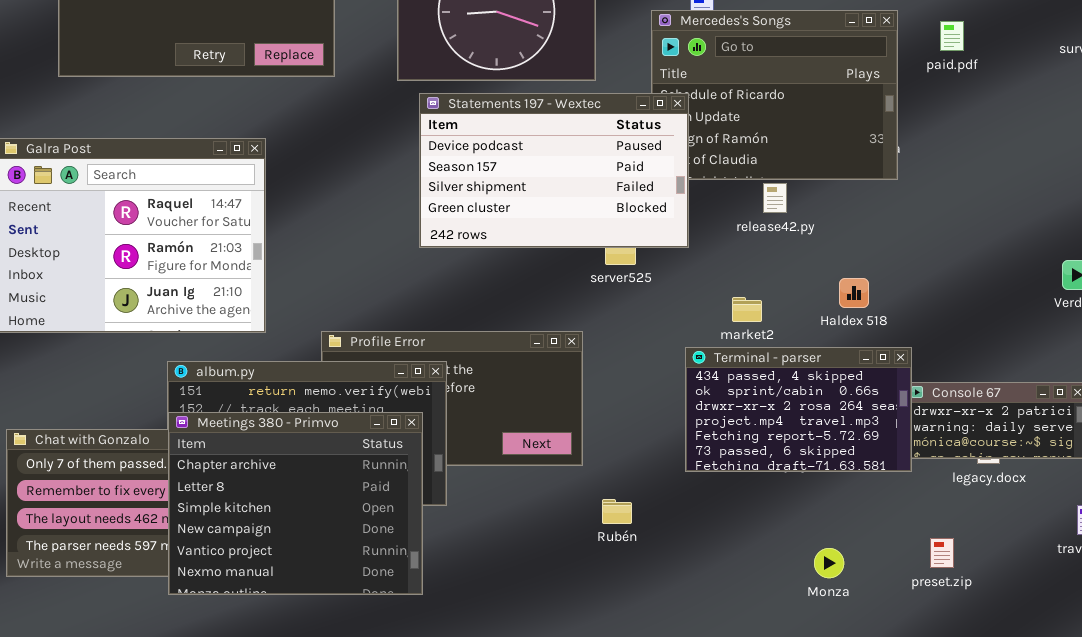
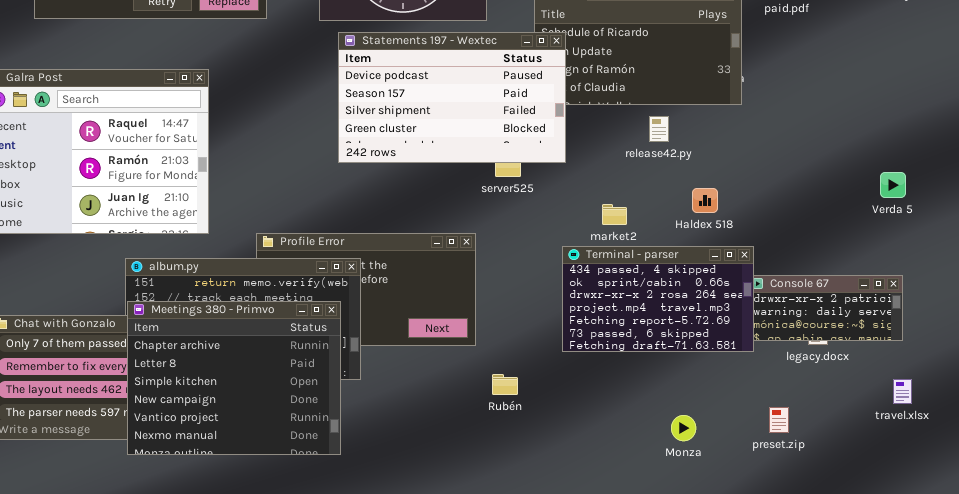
release42.py: [763,183,787,213] -> [649,116,669,142], moved

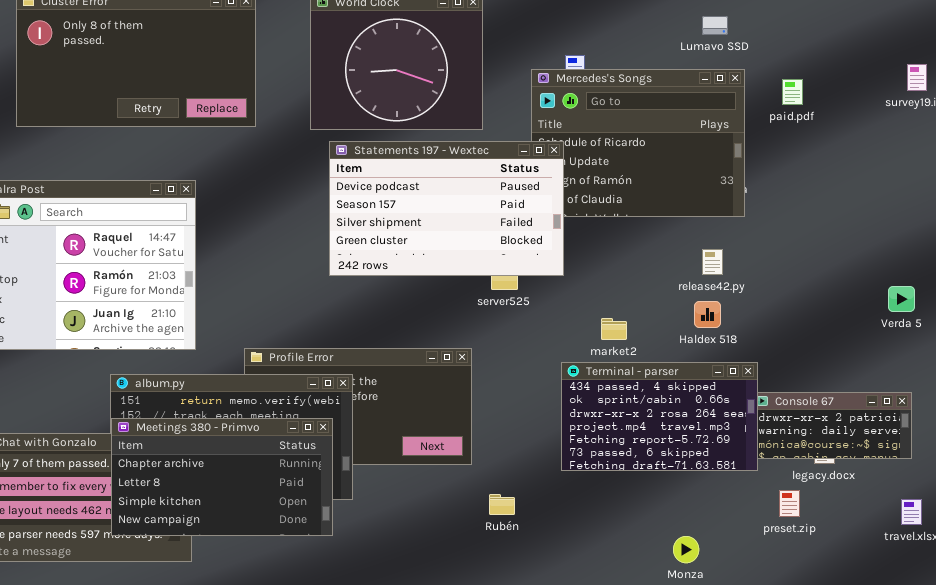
release42.py: [649,116,669,142] -> [702,249,723,275], moved
Meetings 380 - Primvo: [127,301,341,455] -> [111,418,333,536], resized
preset.zip: [769,407,789,433] -> [779,490,800,517], moved

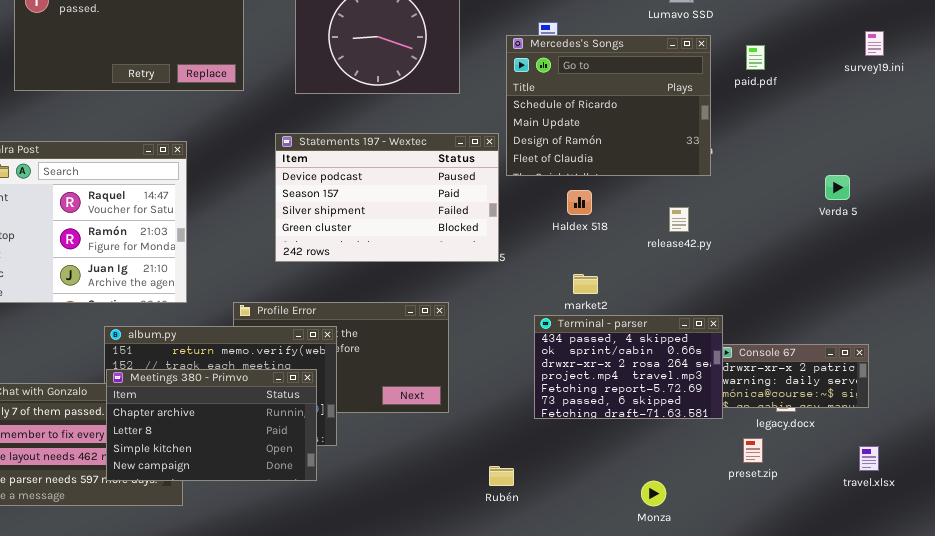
Statements 197 - Wextec: [329,141,564,276] -> [275,133,499,262], moved
Verda 5: [888,286,915,312] -> [825,175,850,200], moved
Haldex 518: [694,301,721,328] -> [567,190,592,215], moved
Rubén: [489,494,515,515] -> [489,466,514,486], moved

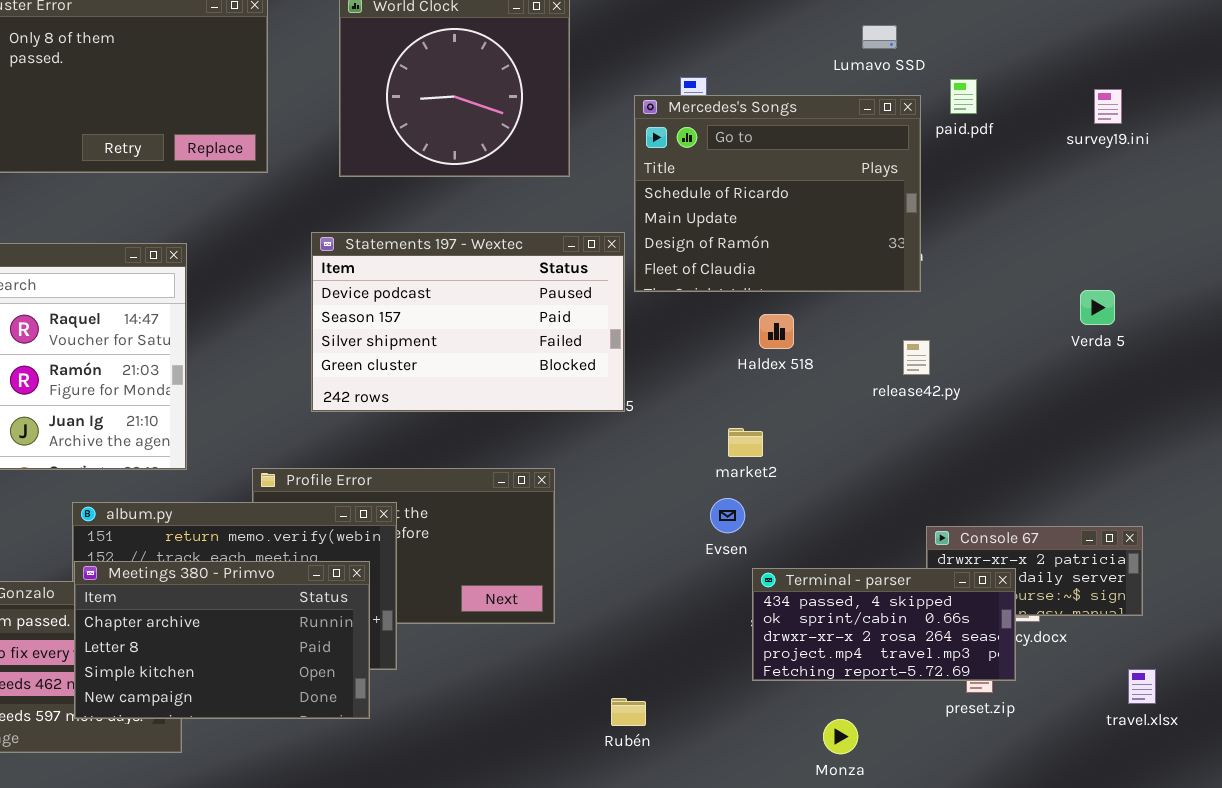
survey19.ini: [865,31,884,56] -> [1094,89,1122,124], moved
paid.pdf: [746,45,765,70] -> [950,79,977,114], moved
Haldex 518: [567,190,592,215] -> [759,314,794,349], moved
release42.py: [669,207,689,232] -> [903,340,930,375], moved
Terminal - parser: [534,315,723,419] -> [752,568,1016,681], moved, resized

